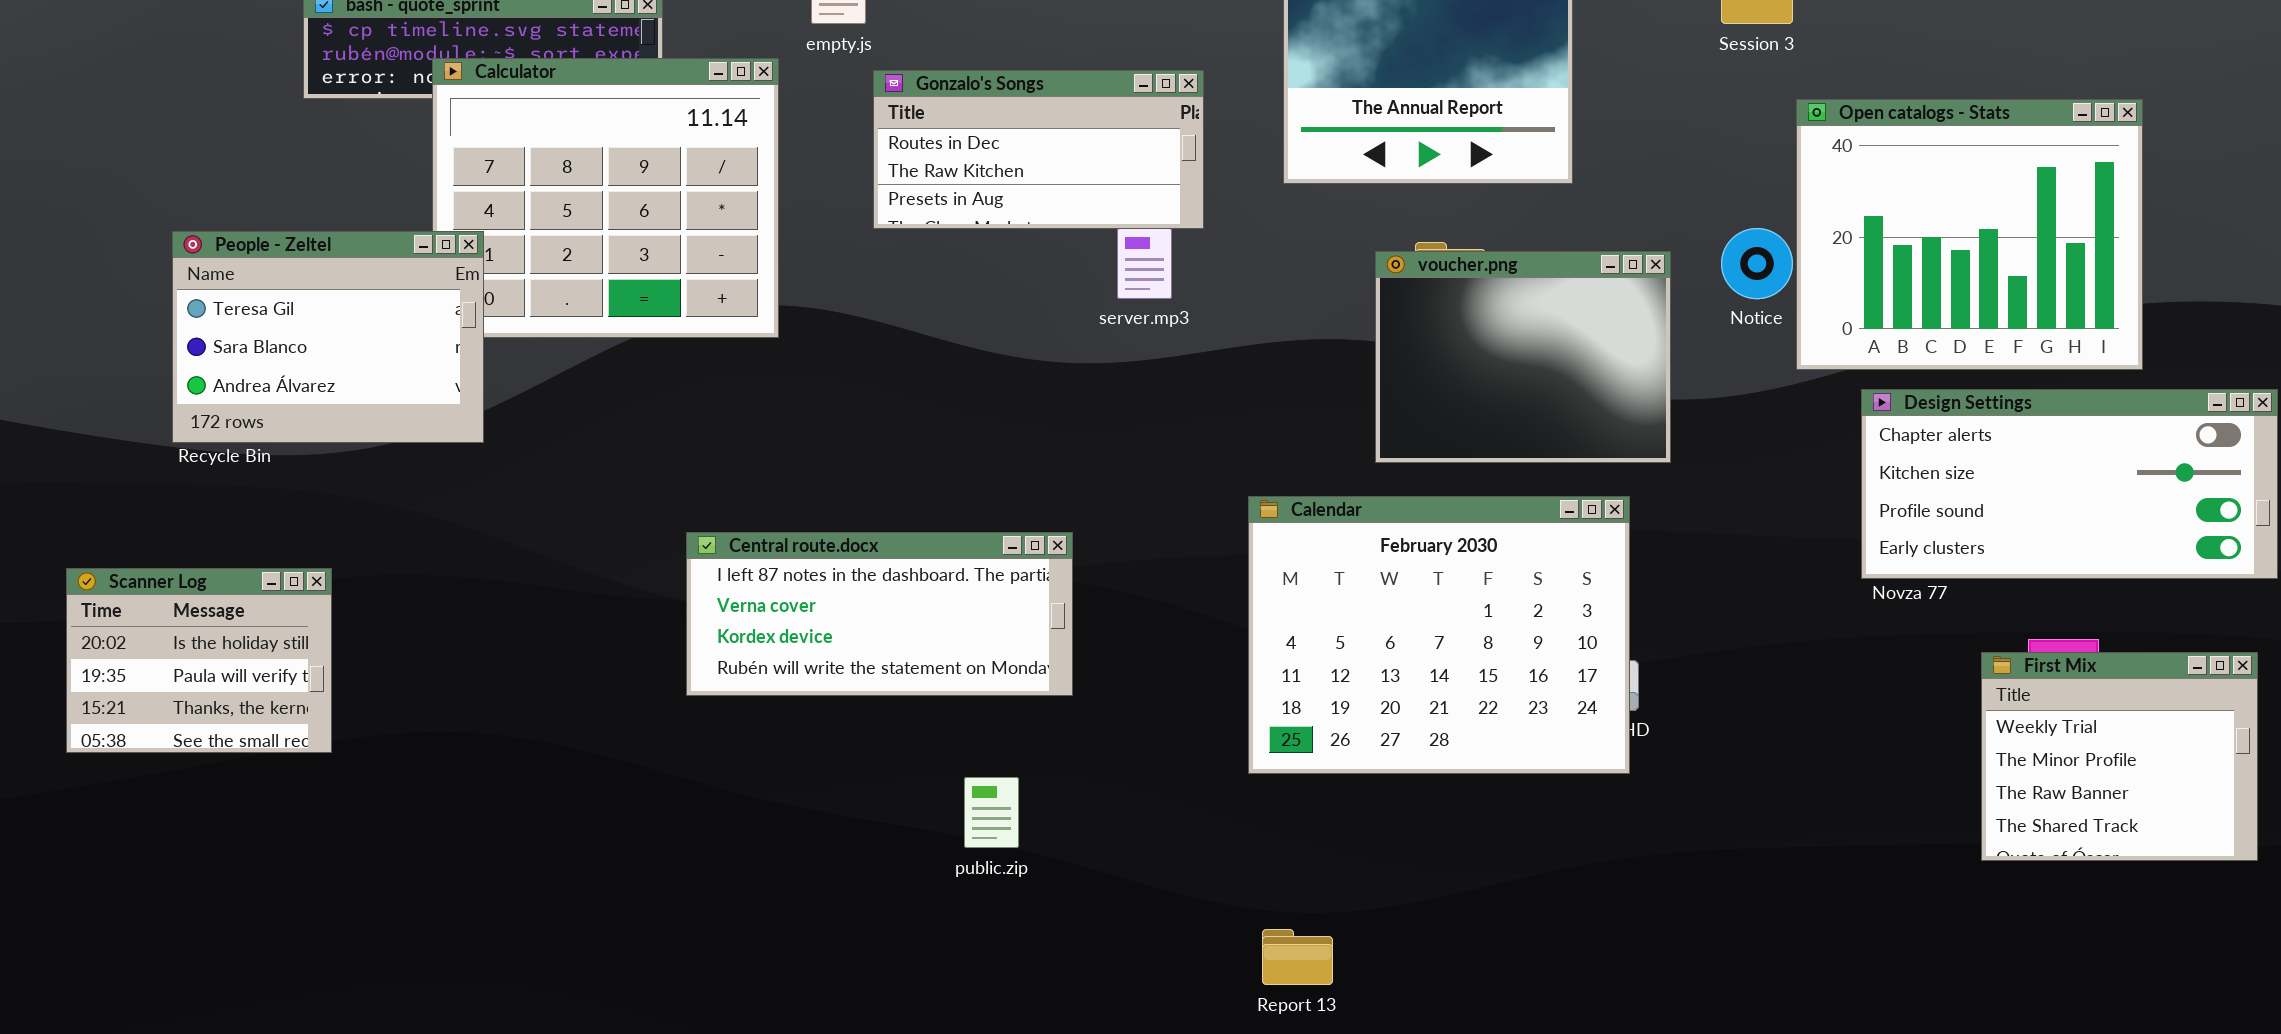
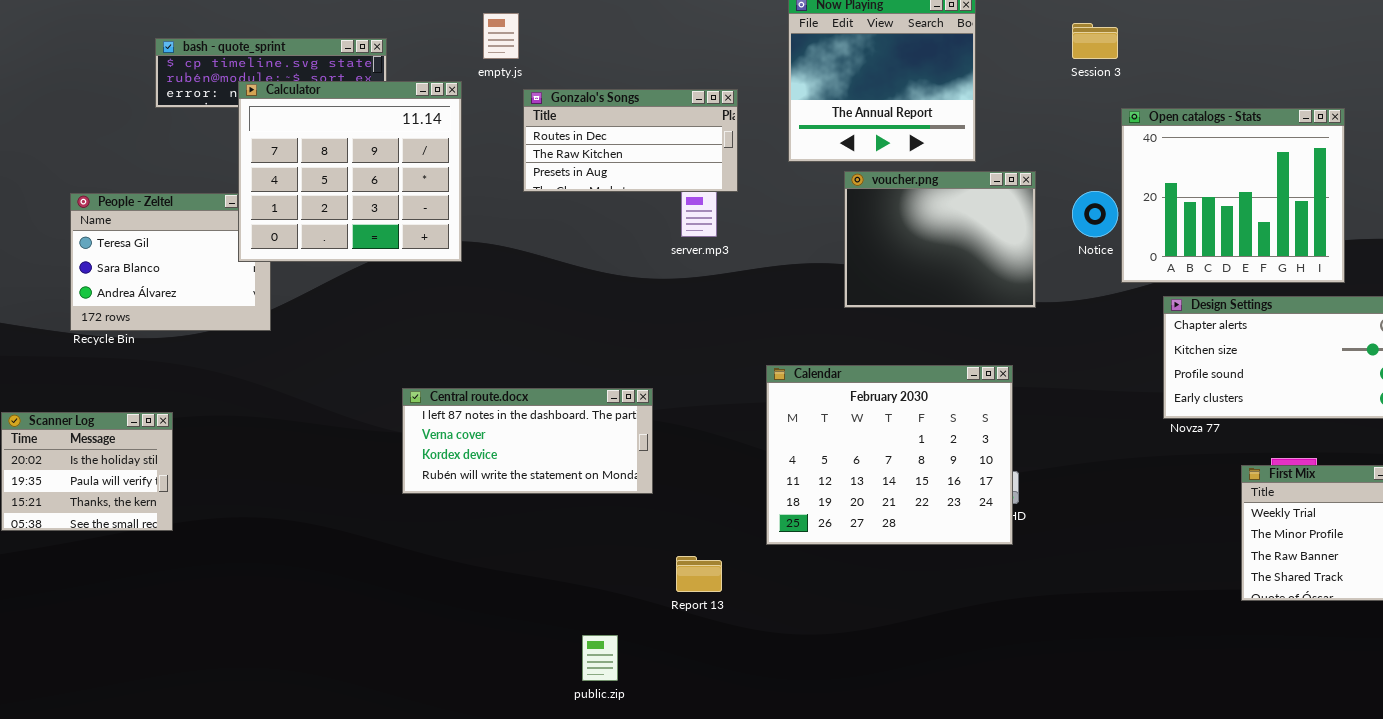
Calculator: [432,58,779,338] -> [238,81,462,262], raised
voucher.png: [1375,251,1671,463] -> [844,171,1036,308], moved
public.zip: [964,777,1019,848] -> [582,635,618,681], moved
Report 13: [1262,929,1333,985] -> [676,556,722,592], moved

